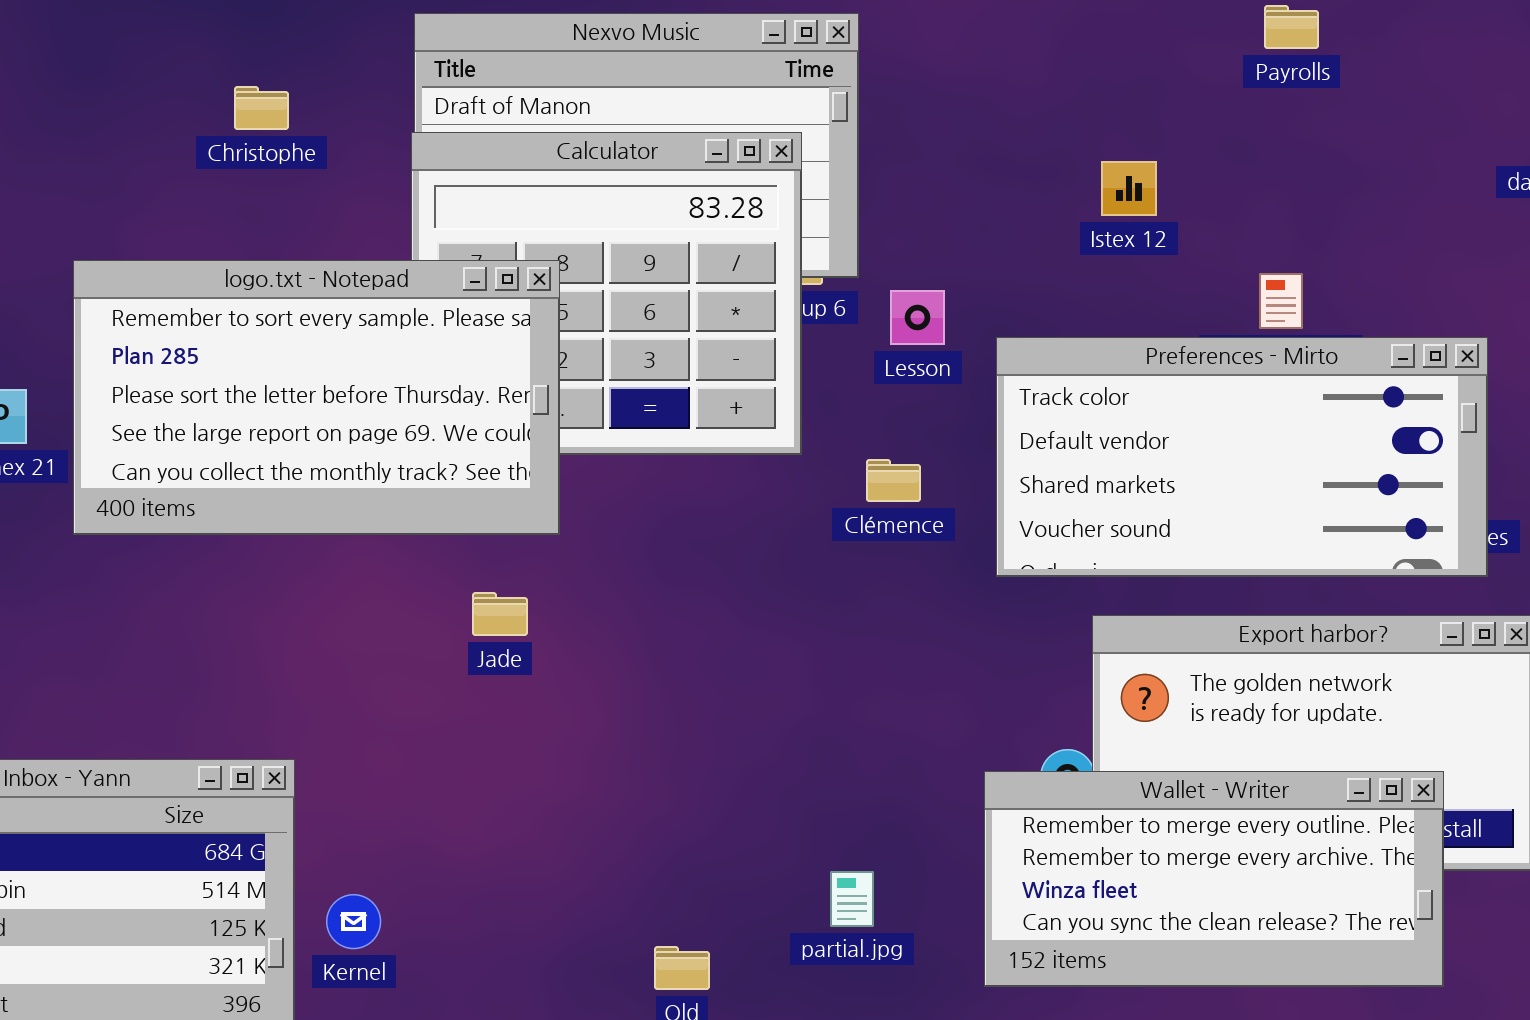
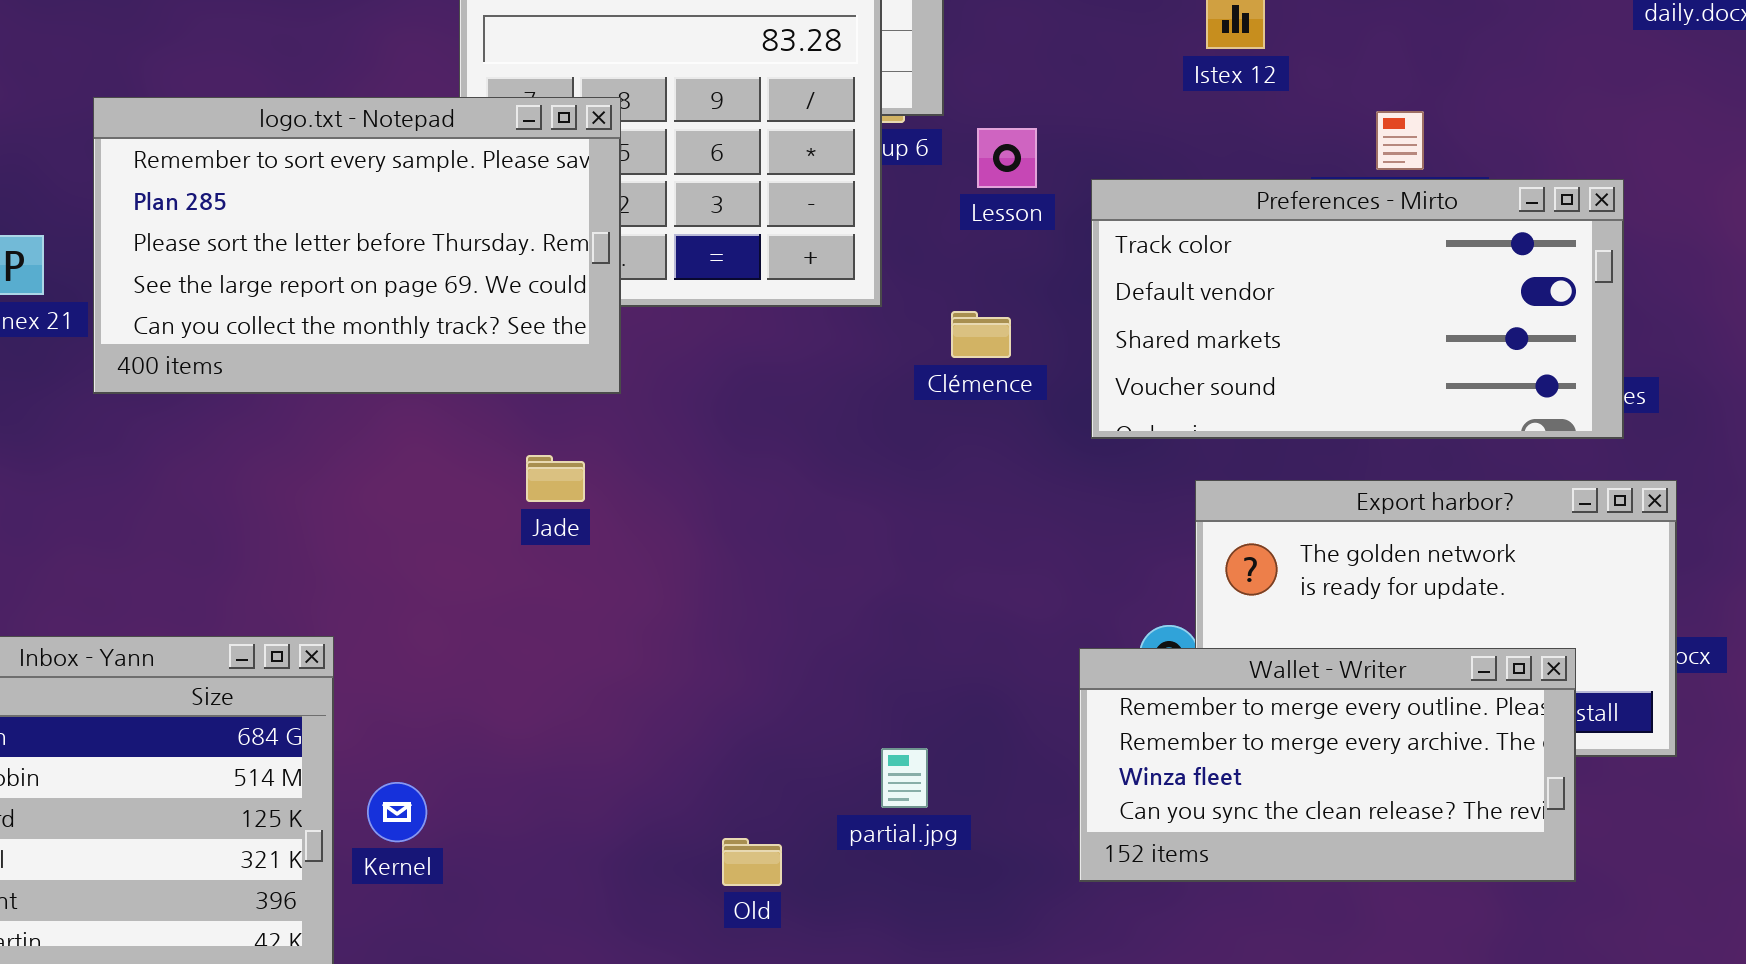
partial.jpg: [830,871,874,927] -> [881,748,928,808], moved

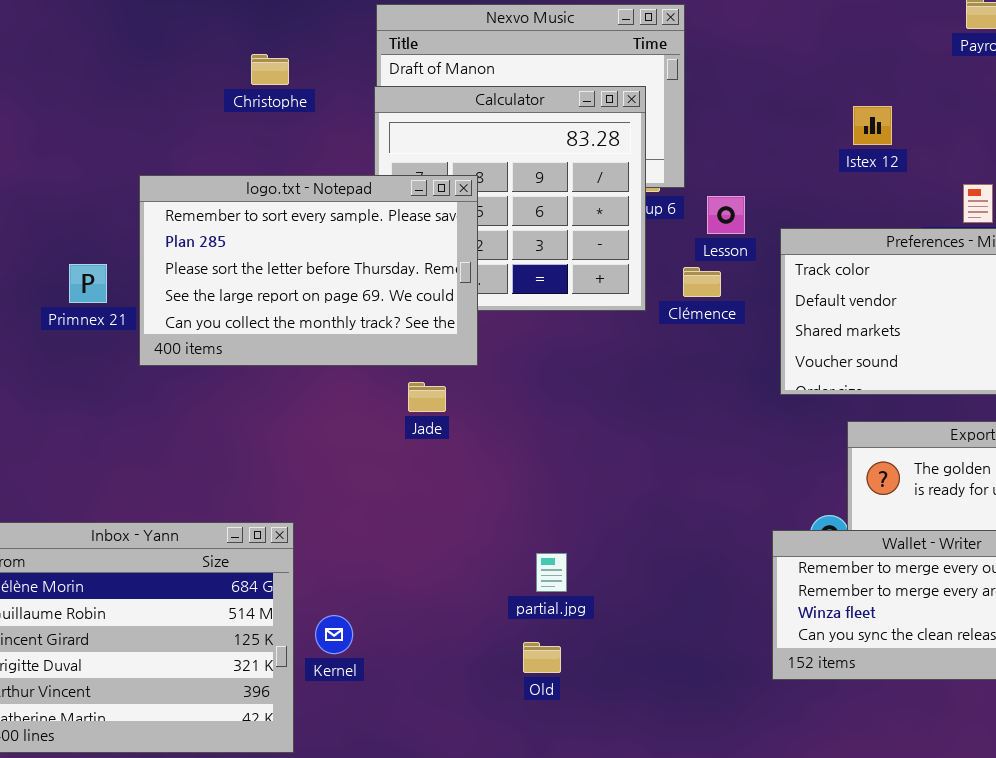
Clémence: [951,311,1011,358] -> [683,267,721,297], moved
Jade: [526,455,585,502] -> [408,382,446,412], moved
partial.jpg: [881,748,928,808] -> [536,553,567,592], moved
Old: [722,838,782,886] -> [523,642,561,673], moved

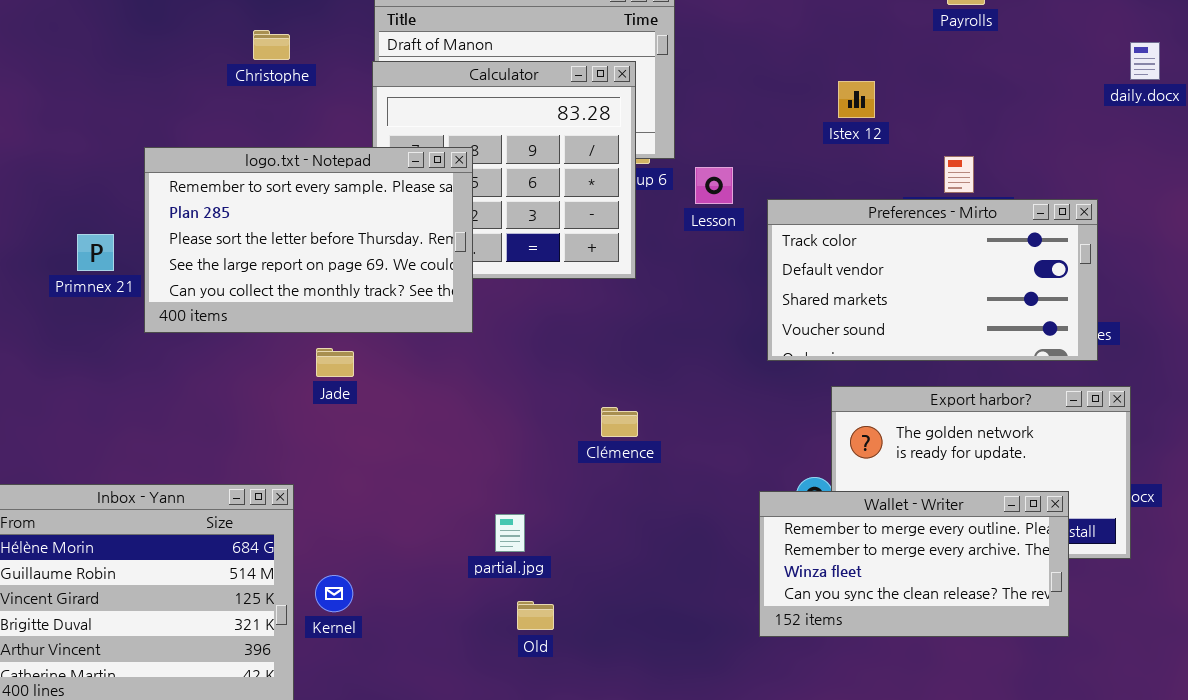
Clémence: [683,267,721,297] -> [601,407,638,437], moved
Jade: [408,382,446,412] -> [316,348,354,377], moved
partial.jpg: [536,553,567,592] -> [495,514,525,552], moved

